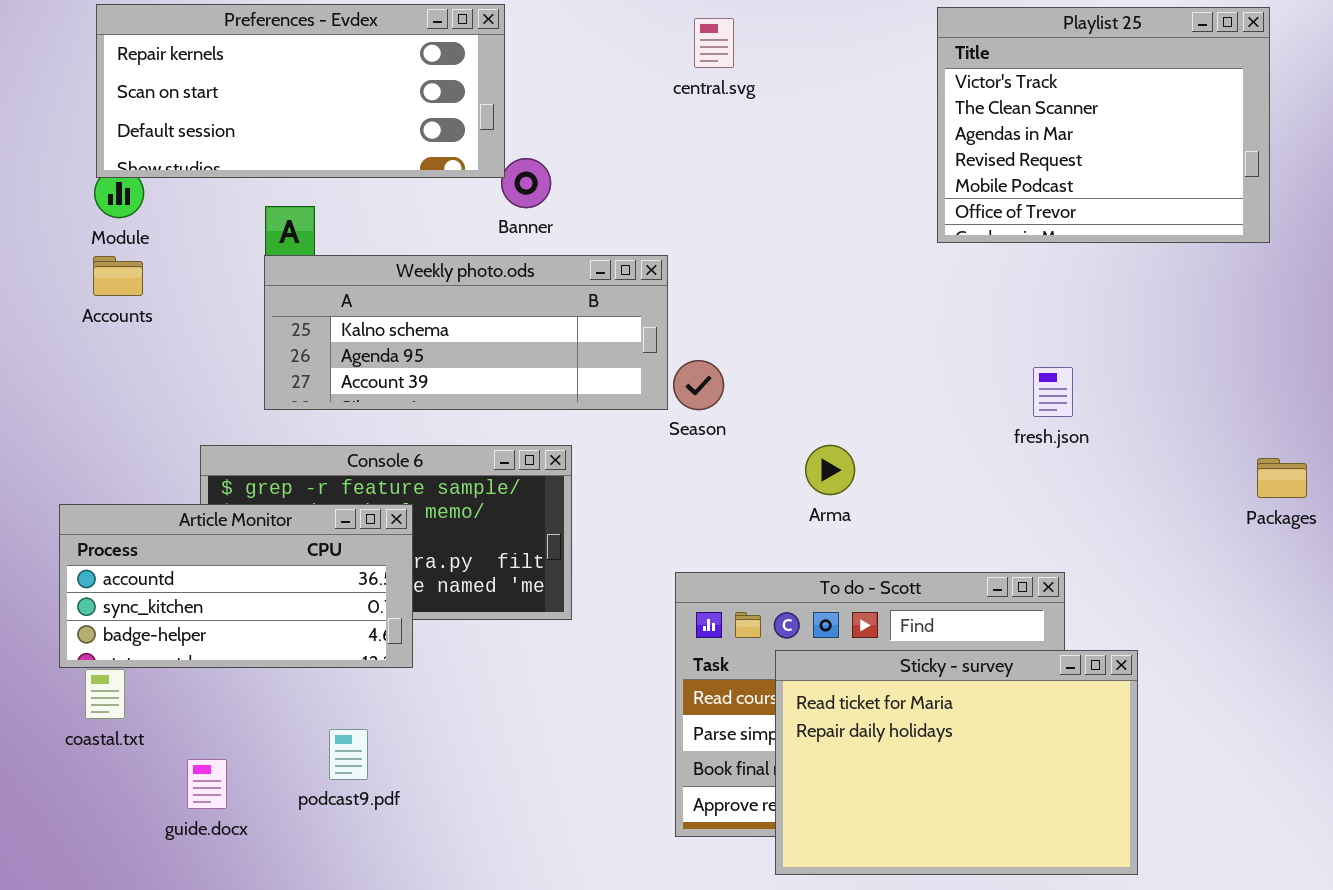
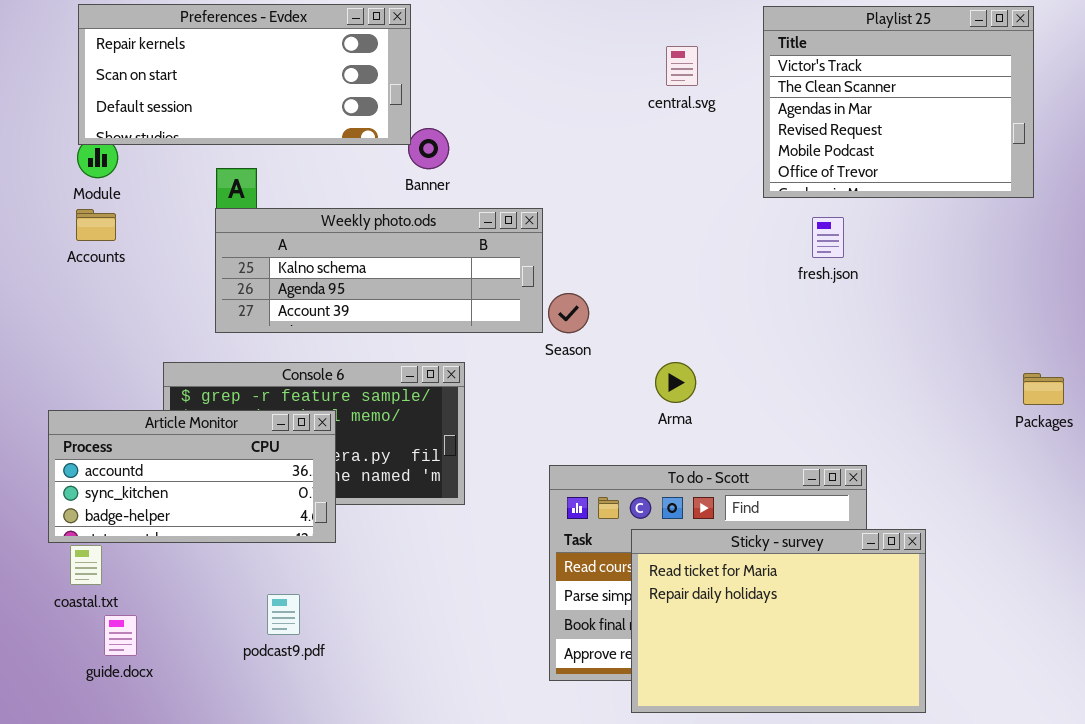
central.svg: [694,18,734,68] -> [666,46,698,86], moved
fresh.json: [1033,367,1073,417] -> [812,217,844,258], moved
guide.docx: [187,759,227,809] -> [104,615,137,656], moved

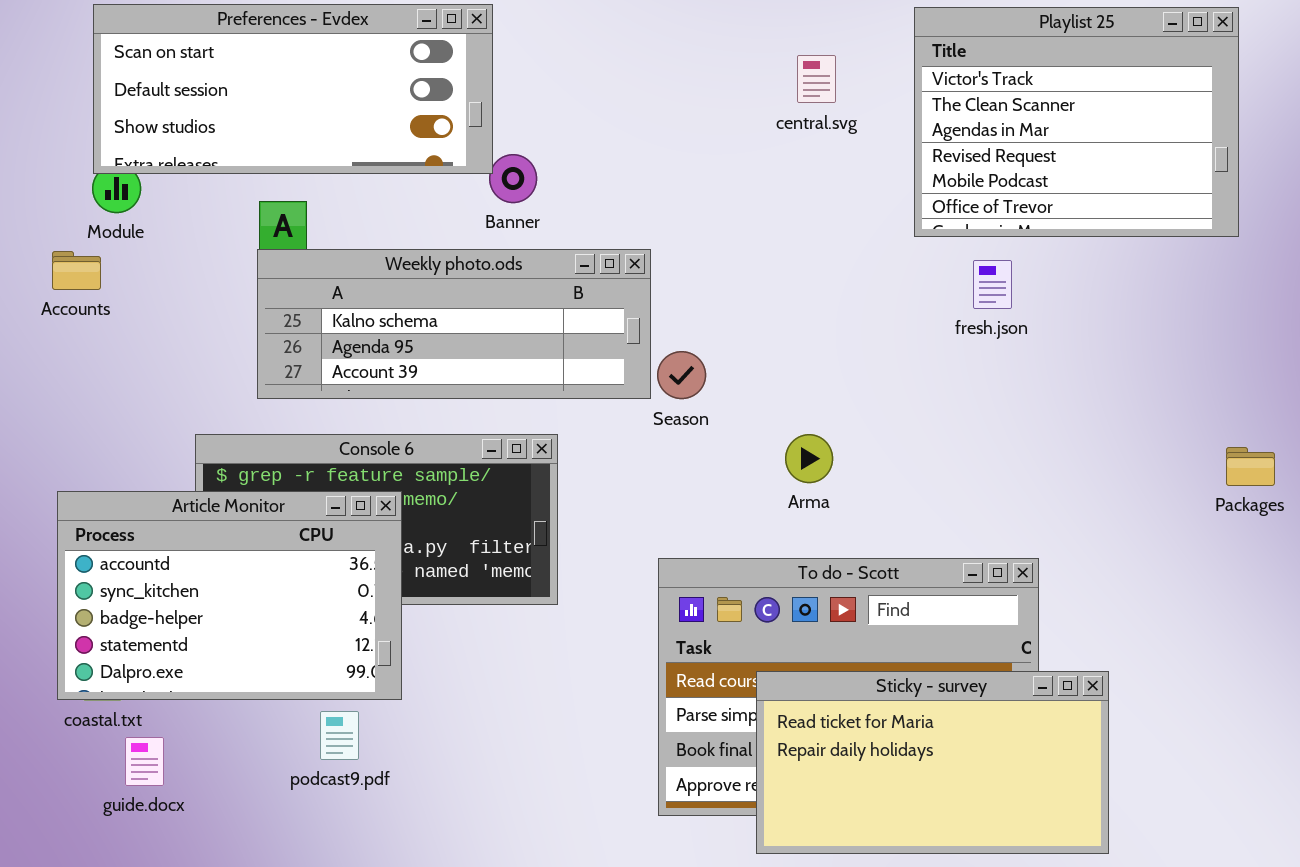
Preferences - Evdex: [78,4,411,145] -> [93,4,493,174], scrolled down 1 row
Accounts: [76,209,116,241] -> [52,251,101,290], moved
Article Monitor: [48,410,336,543] -> [57,491,402,700], resized
Sticky - survey: [631,529,926,713] -> [756,671,1109,854], resized

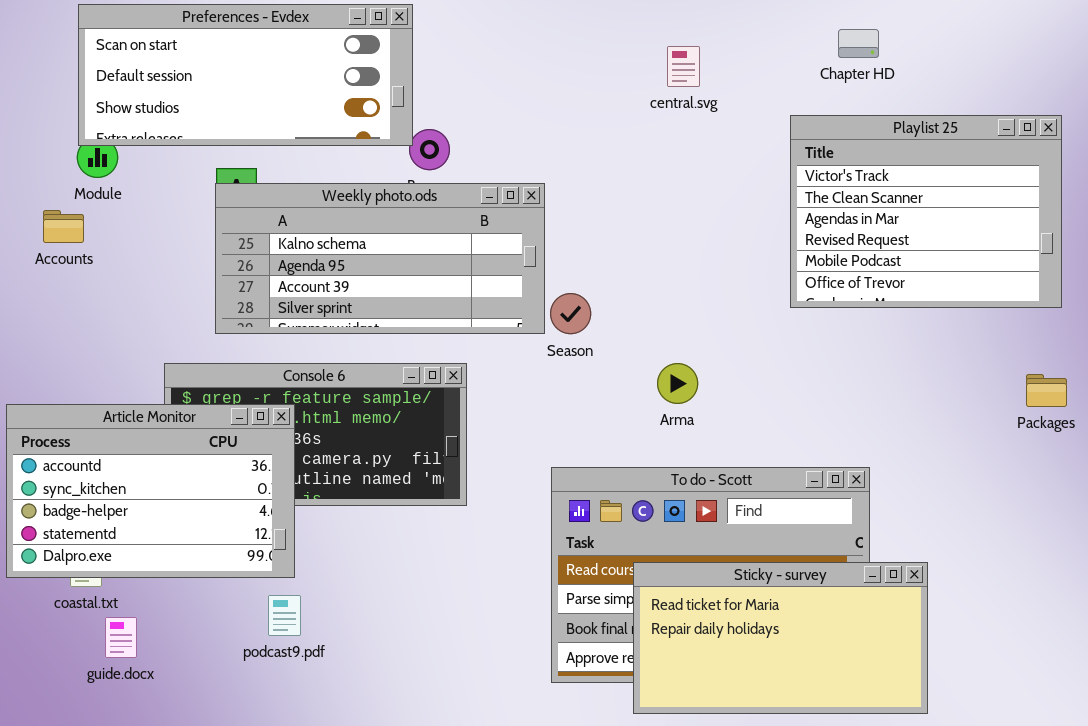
Playlist 25: [914,7,1239,237] -> [790,115,1062,308], moved
Weekly photo.ods: [257,249,651,399] -> [215,183,545,334], resized
Article Monitor: [57,491,402,700] -> [6,404,295,578], moved

